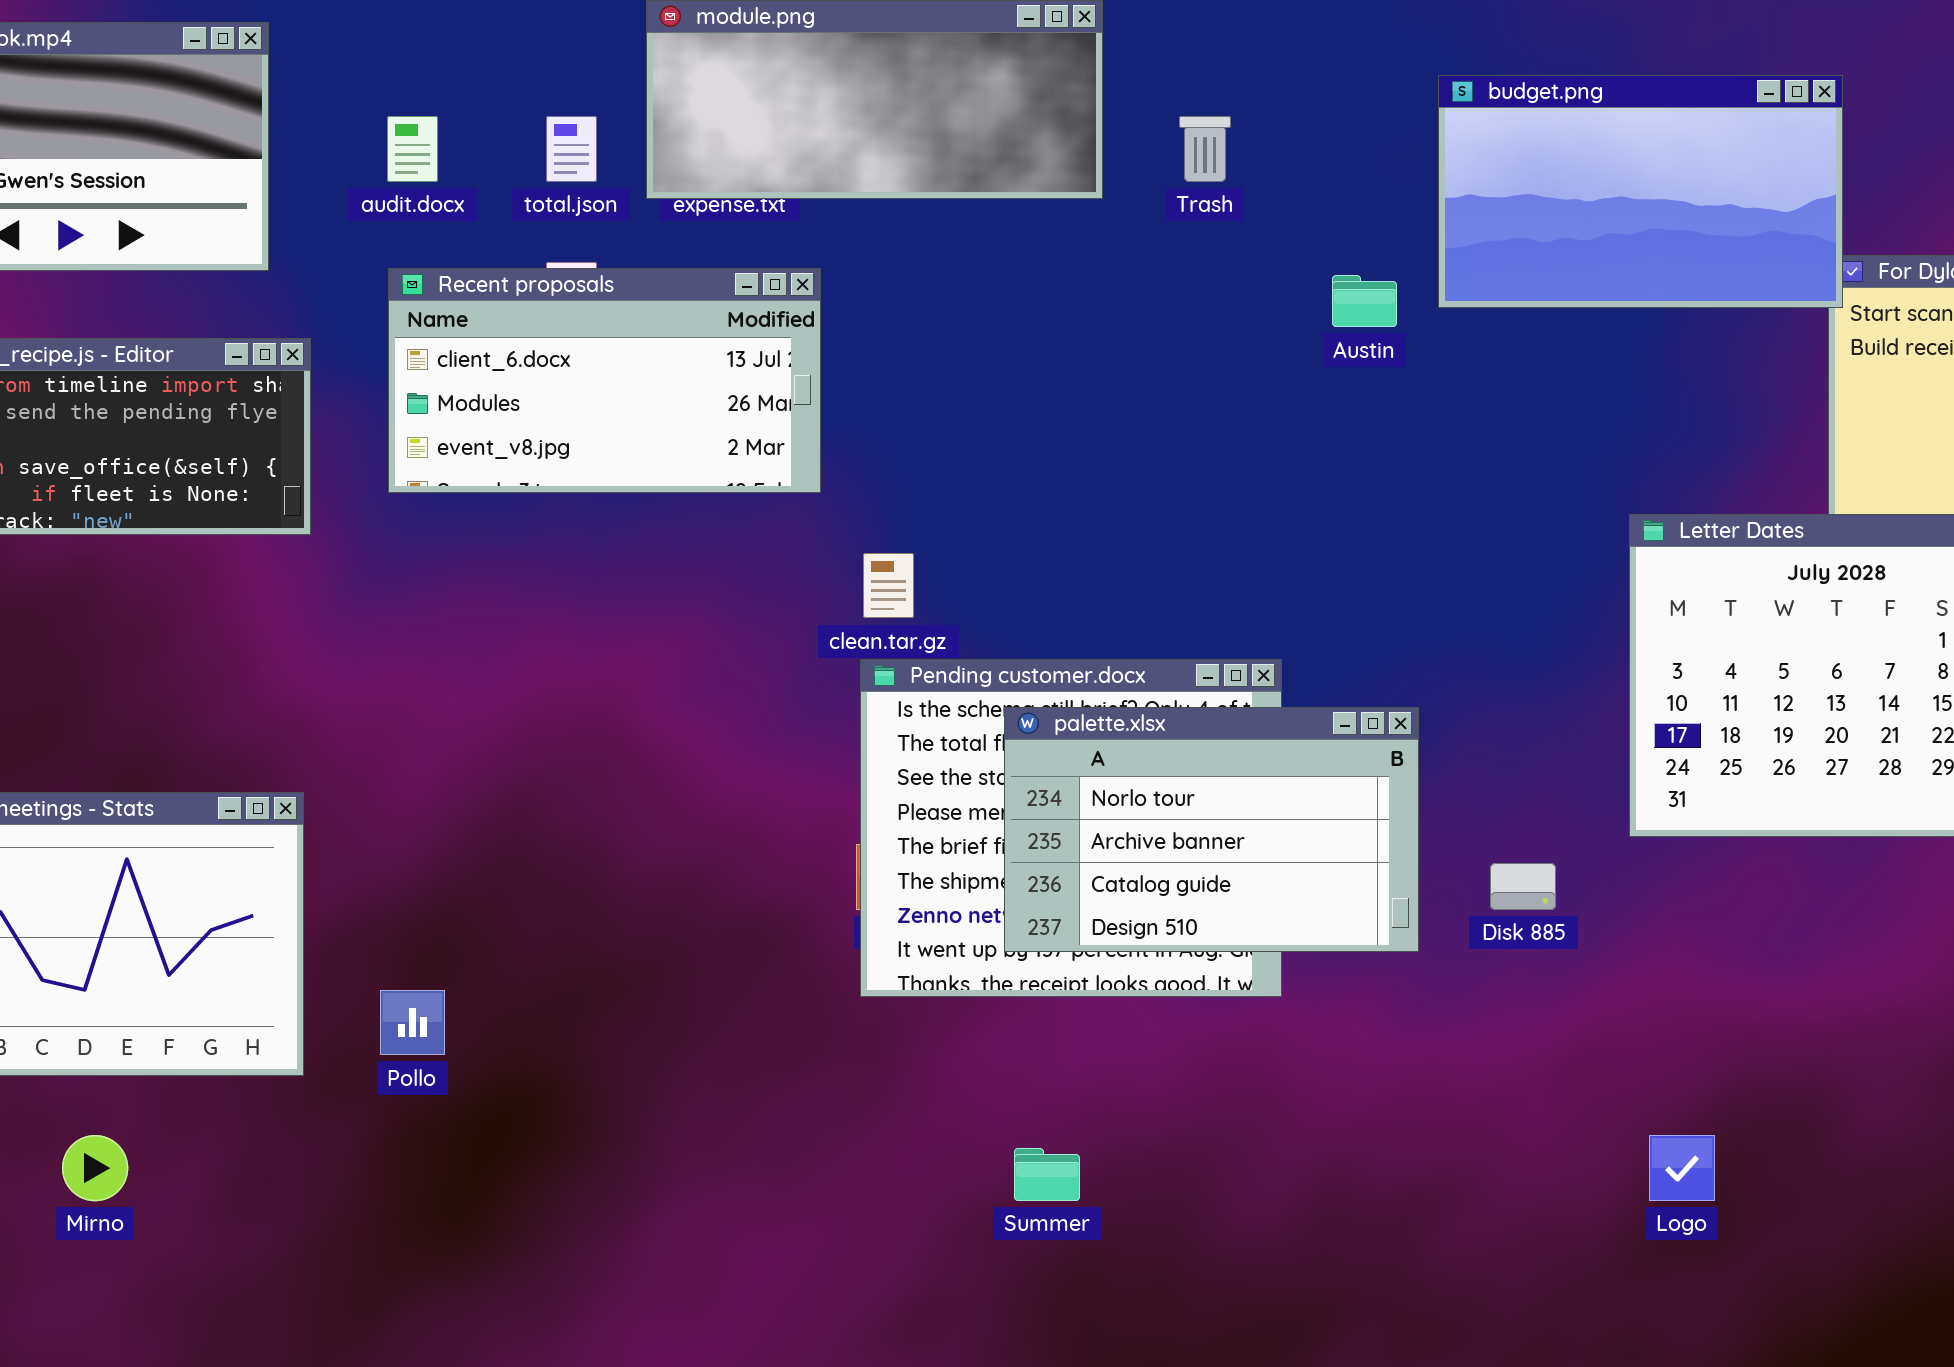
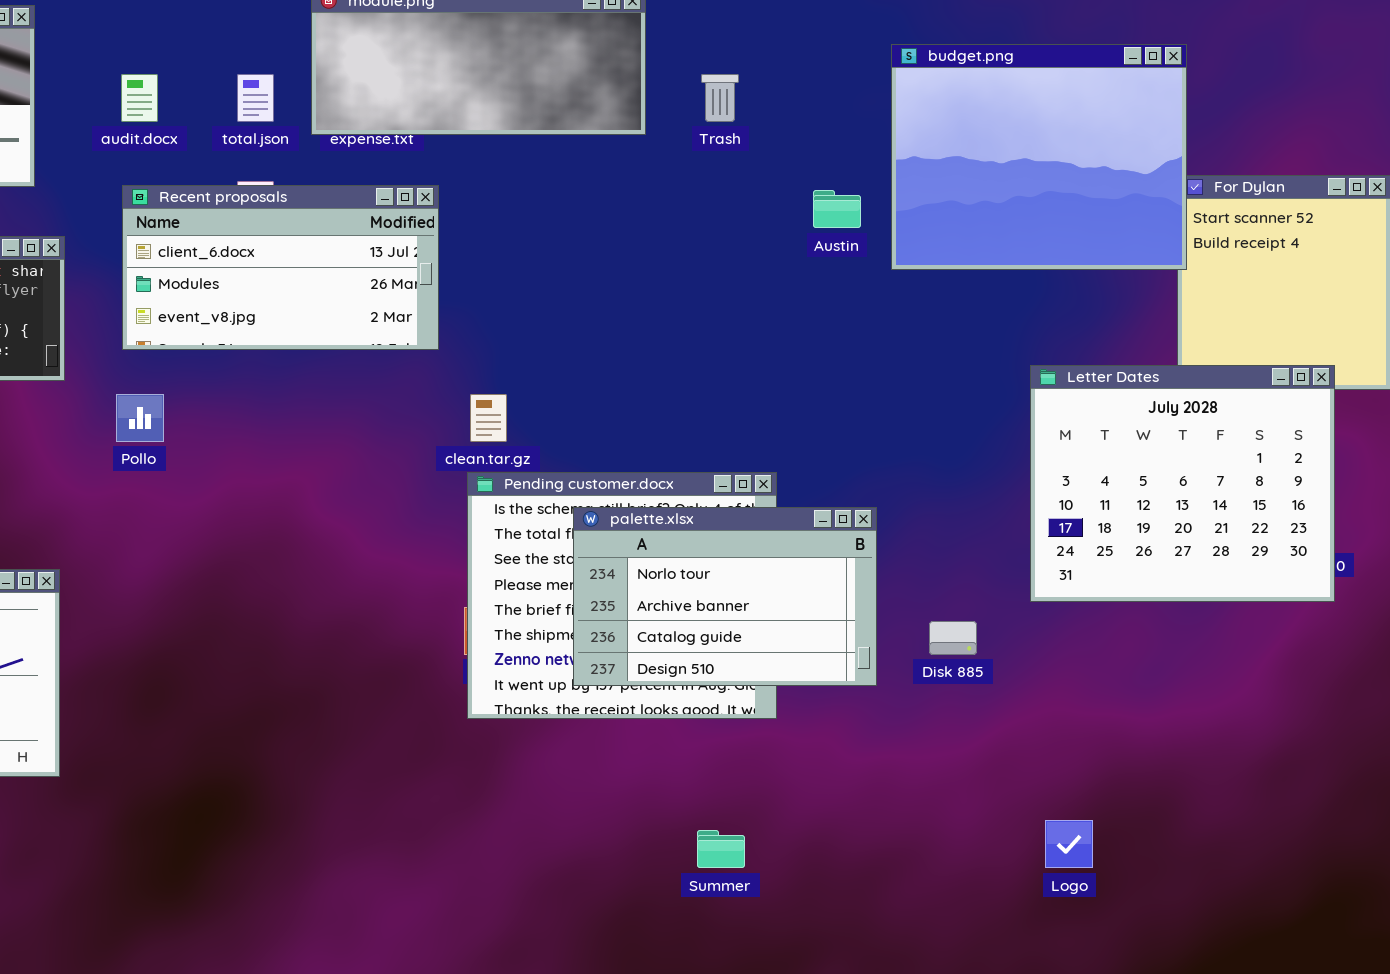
budget.png: [1438,75,1843,308] -> [891,44,1187,270], resized
Pollo: [380,990,445,1055] -> [116,394,164,442], moved
Summer: [1014,1148,1080,1201] -> [697,830,745,868], moved

